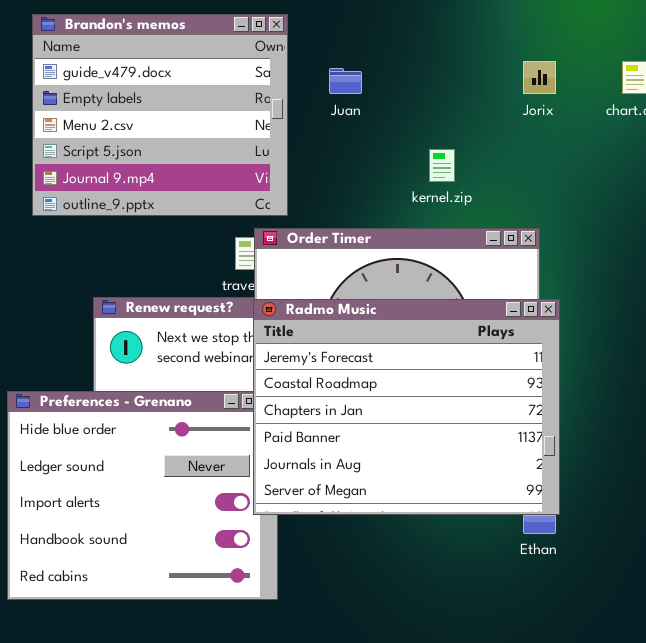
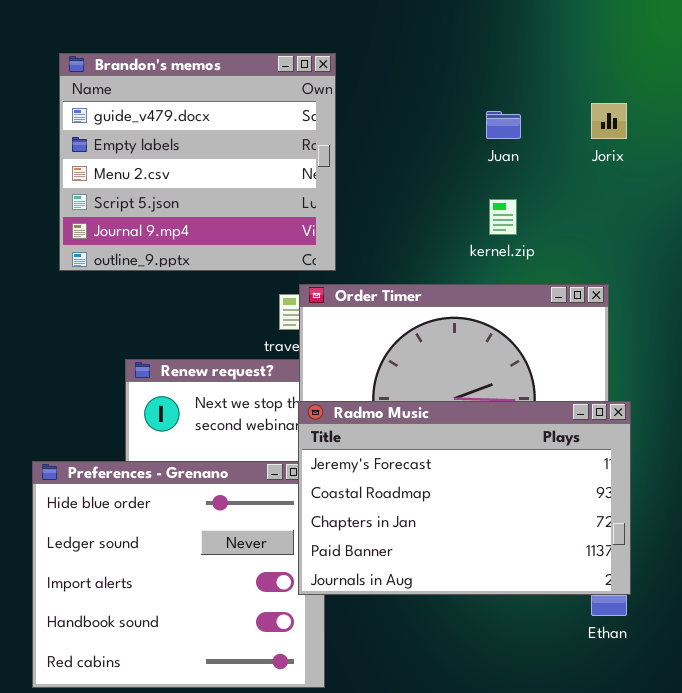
Juan: [329,68,362,94] -> [486,111,521,139], moved
Radmo Music: [253,299,560,515] -> [298,401,631,595], resized

